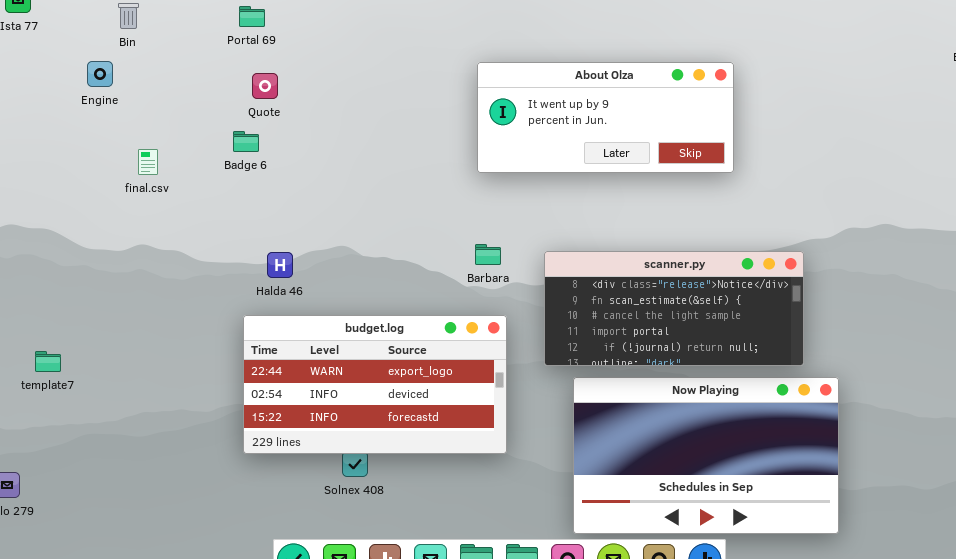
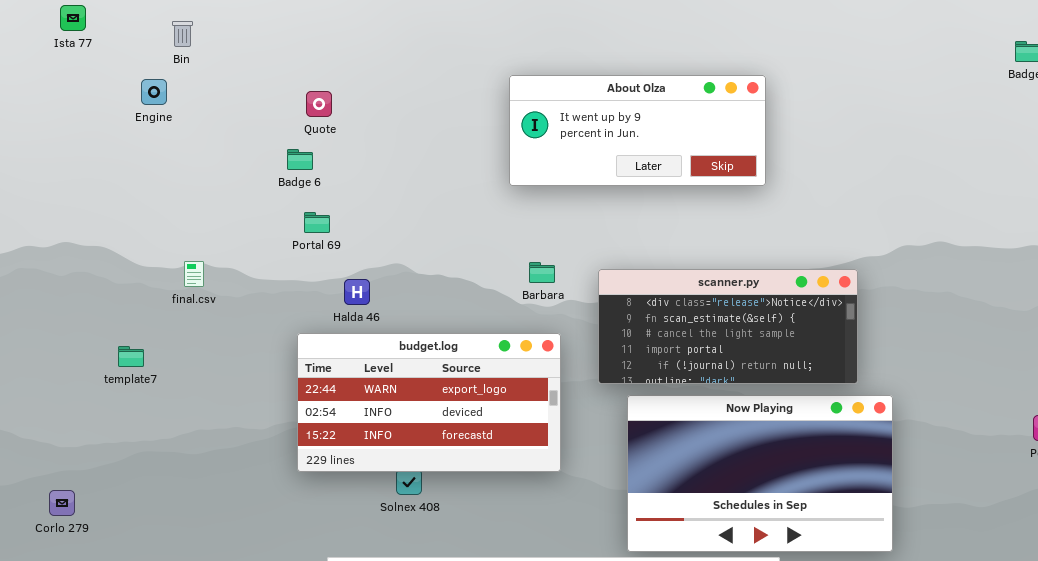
Portal 69: [239,6,265,27] -> [304,212,330,233], moved
About Olza: [477,62,734,173] -> [509,75,766,186], moved
final.csv: [138,149,158,175] -> [184,261,204,287], moved
Halda 46: [267,252,293,278] -> [344,279,370,305], moved
template7: [35,351,61,372] -> [118,346,144,367], moved

